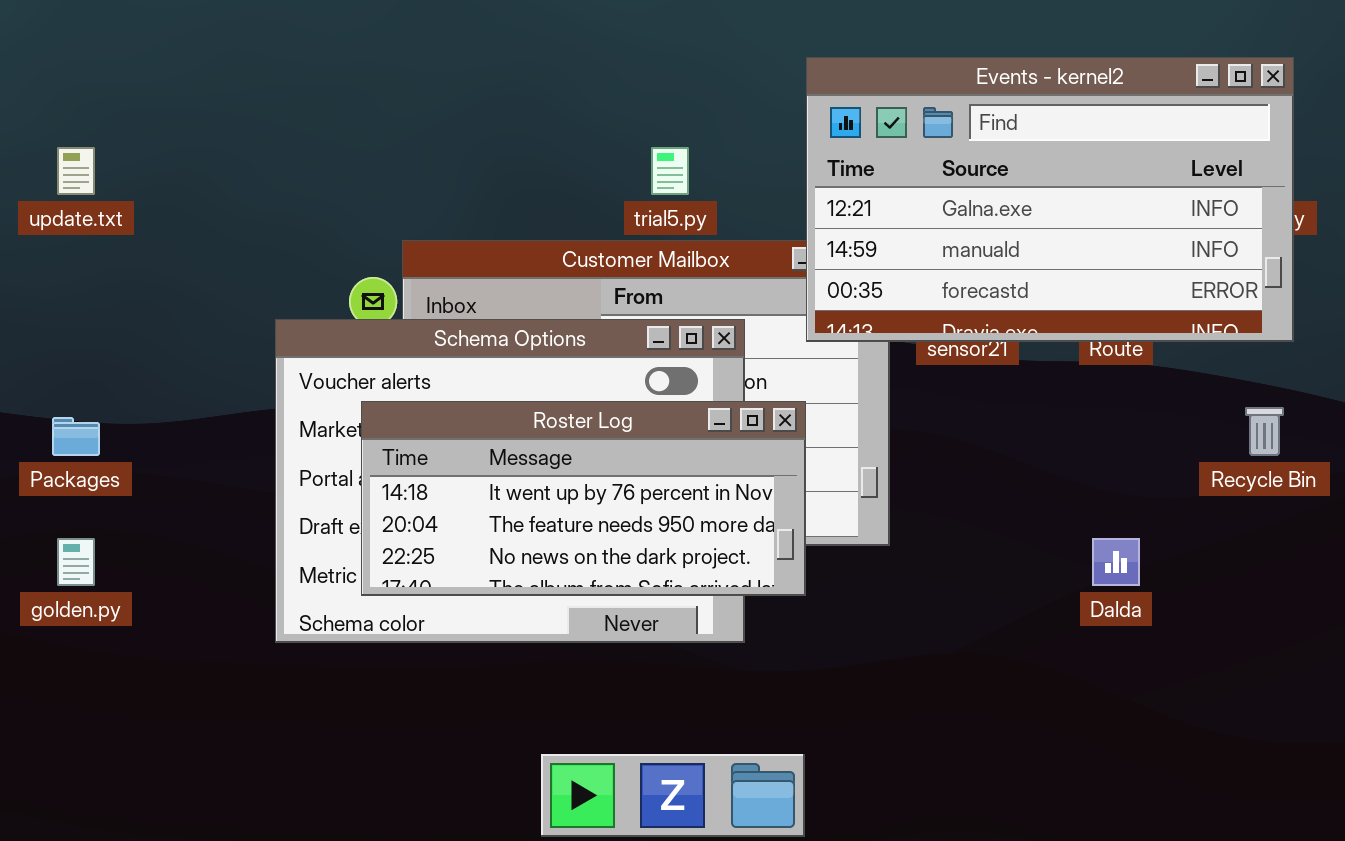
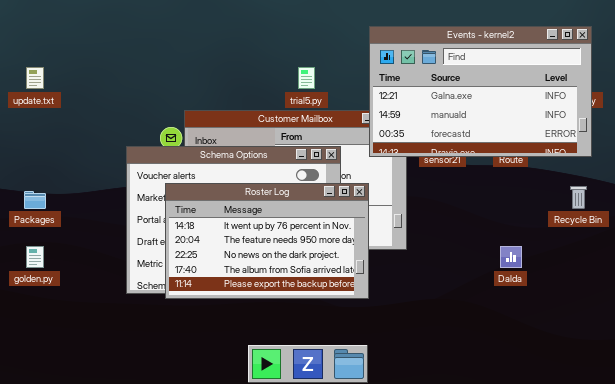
Roster Log: [361,401,806,596] -> [165,183,369,299], resized

